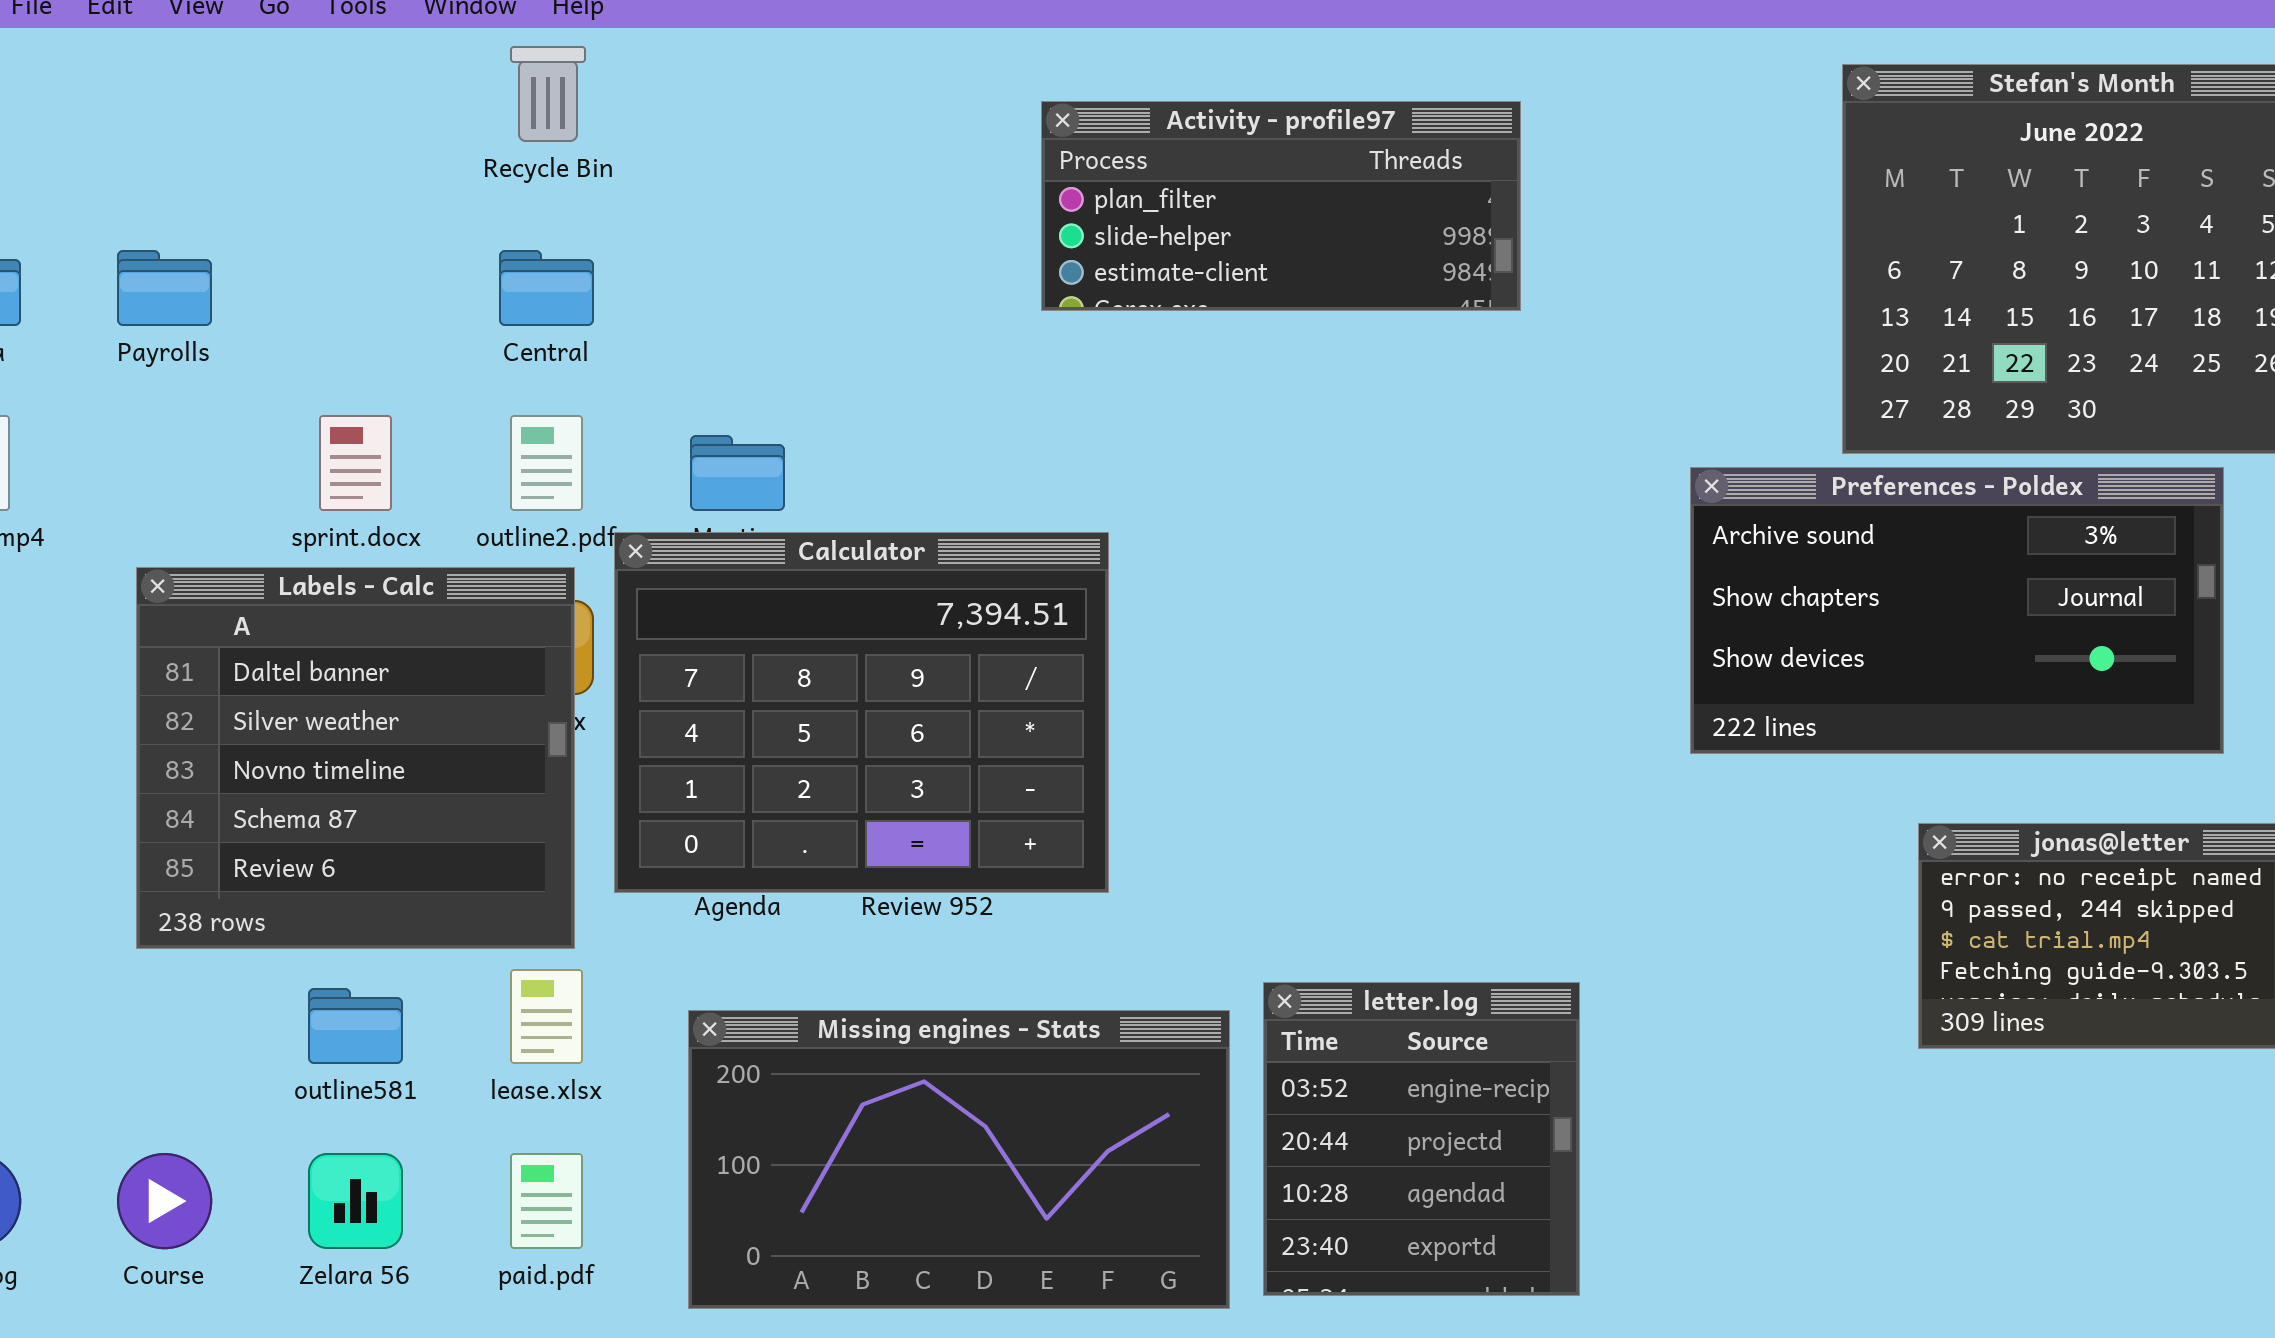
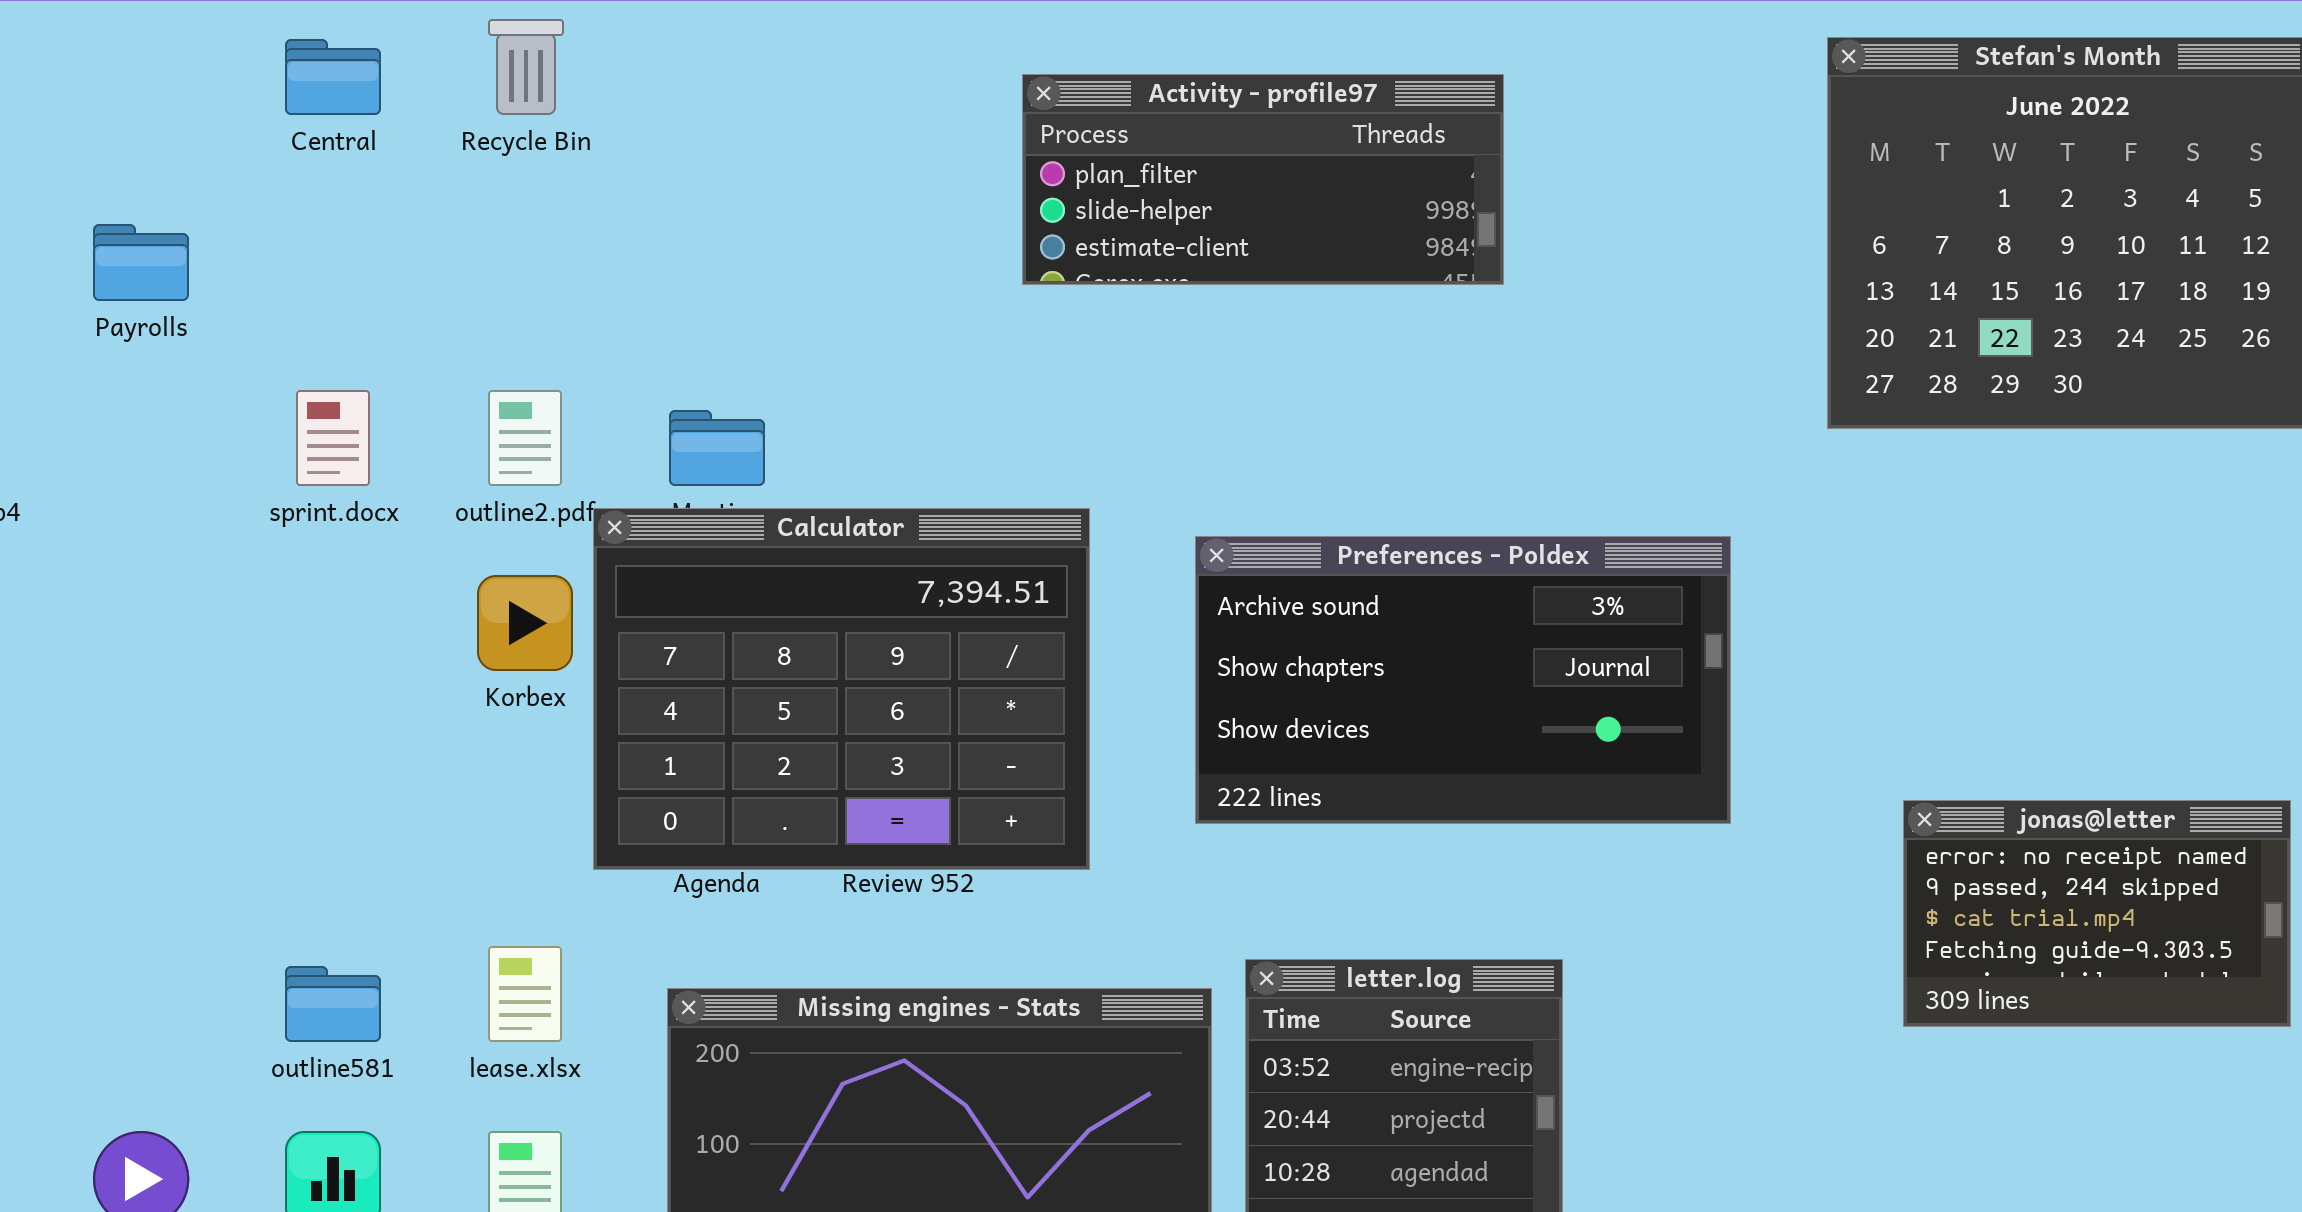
Central: [499,250,594,326] -> [285,39,381,115], moved
Preferences - Poldex: [1690,467,2224,754] -> [1195,536,1731,824], moved
Labels - Calc: [136,567,575,949] -> none, closed

